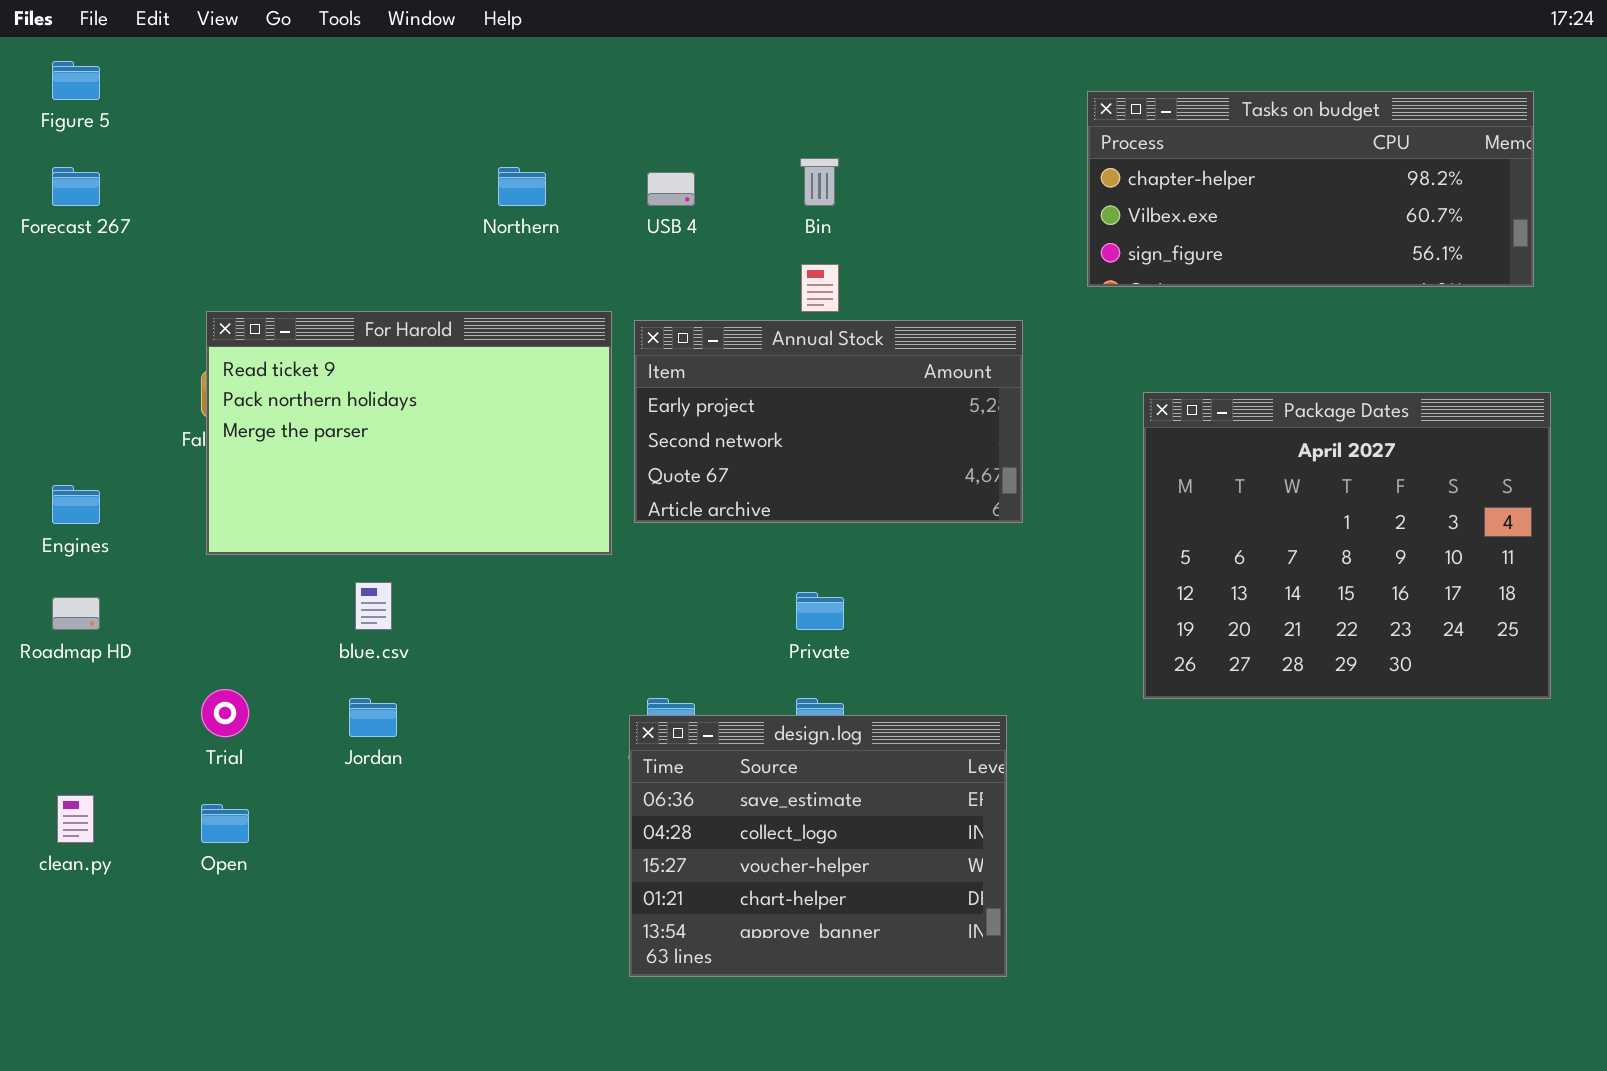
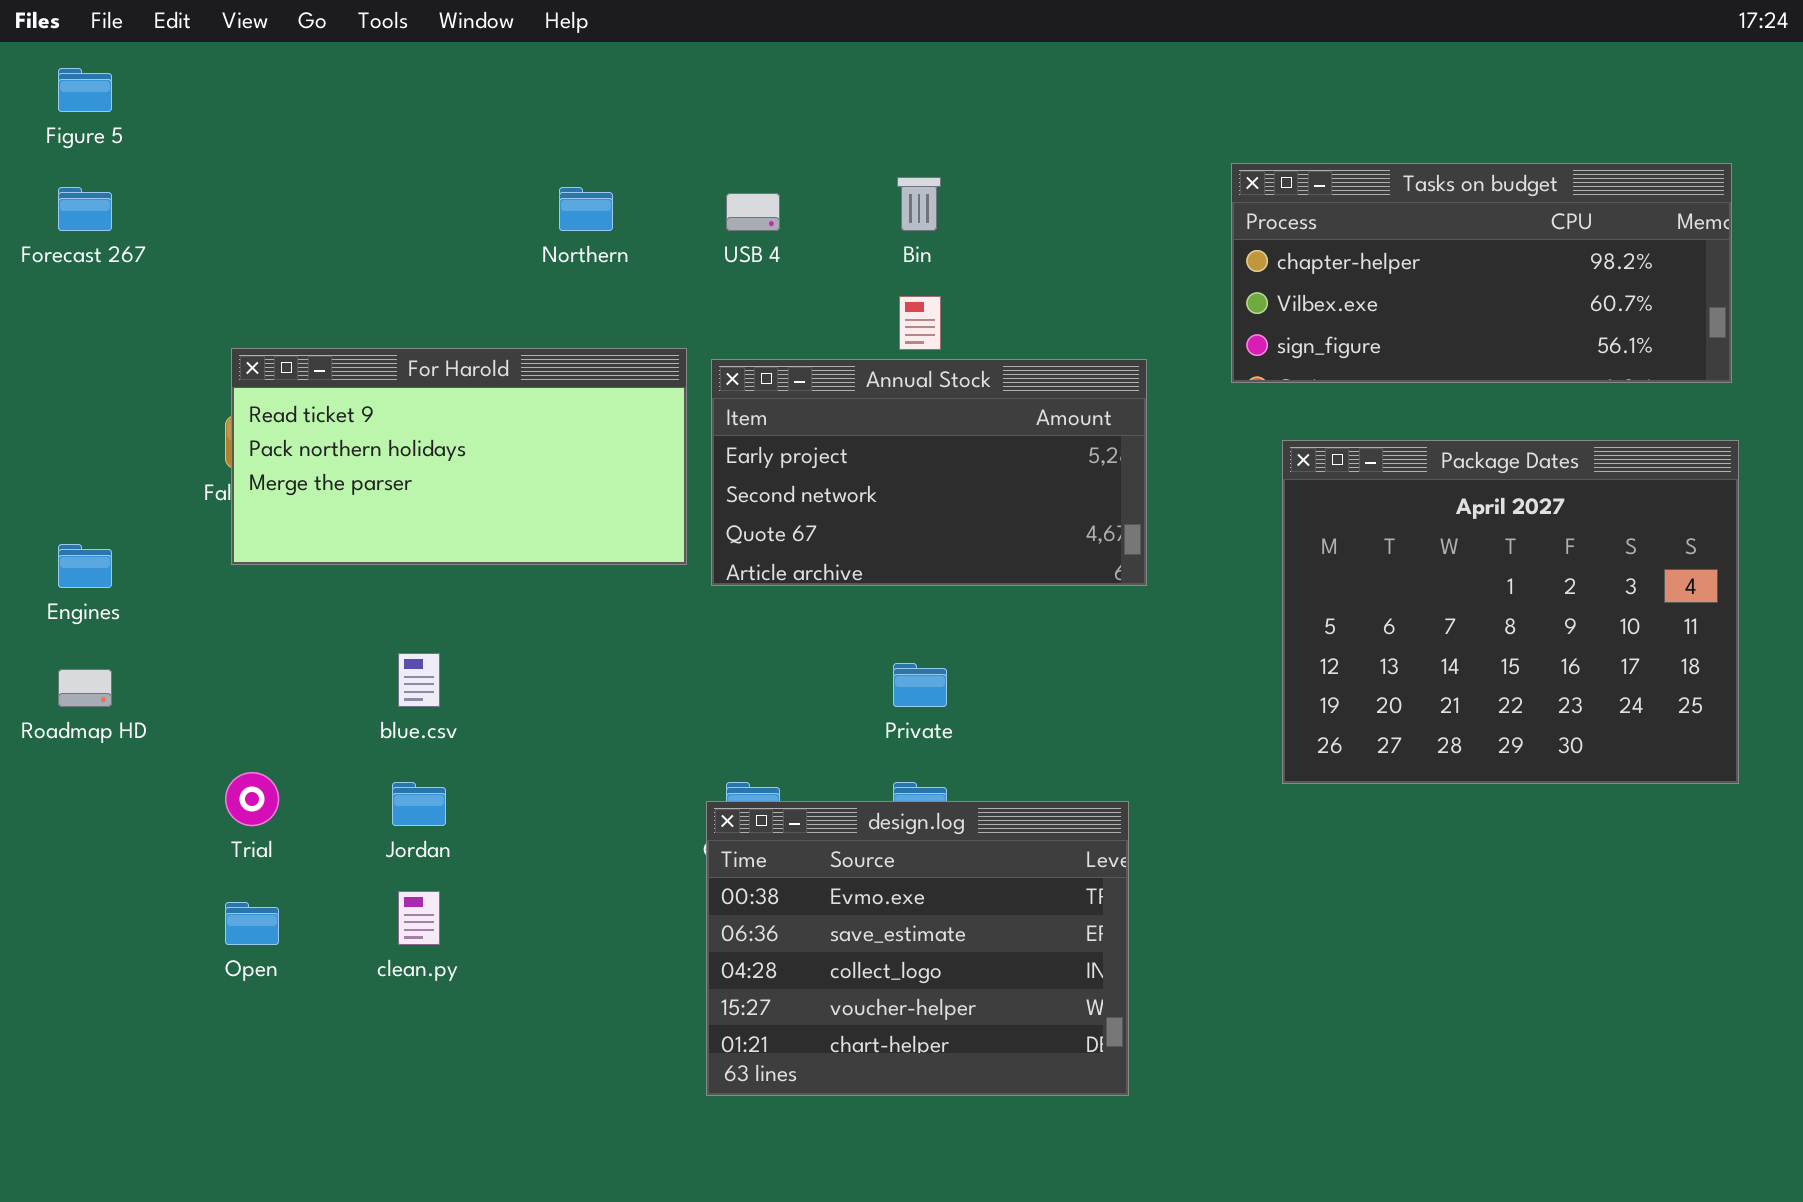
Tasks on budget: [1087,91,1534,287] -> [1231,163,1732,383], moved
For Harold: [206,311,612,555] -> [231,348,687,565], resized
design.log: [629,715,1007,977] -> [706,801,1129,1096], scrolled up 1 row
clean.py: [57,795,94,843] -> [398,891,440,945], moved

